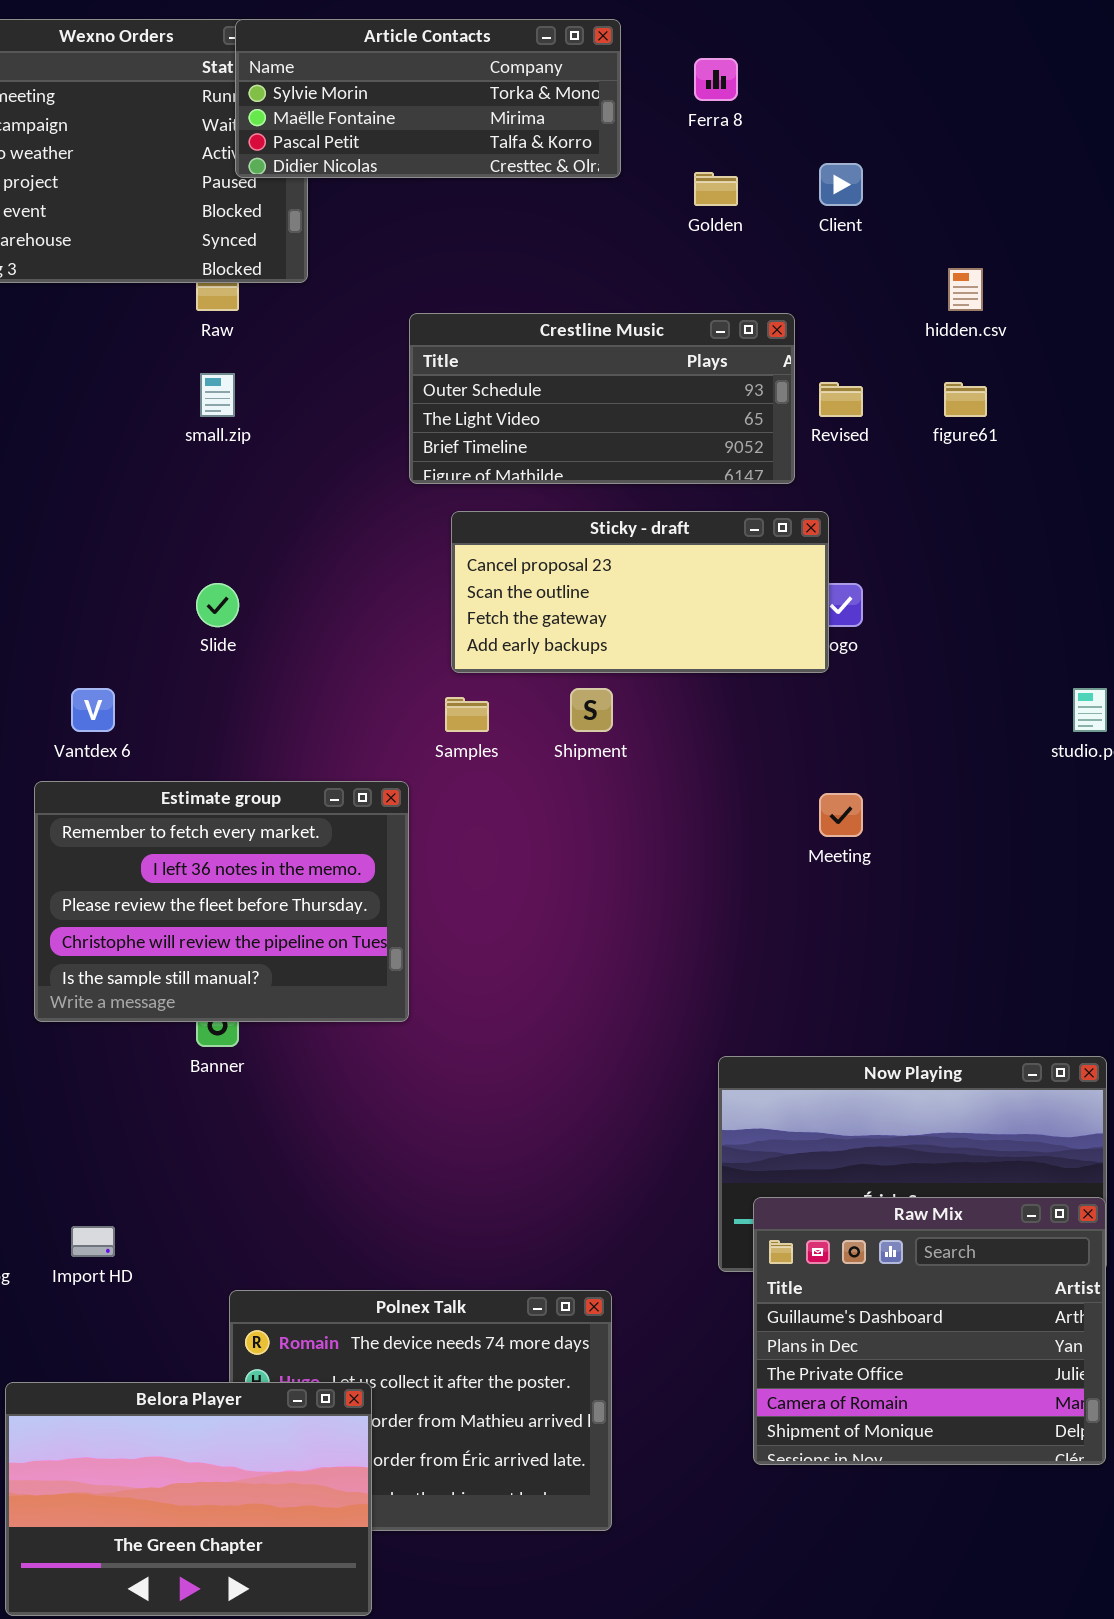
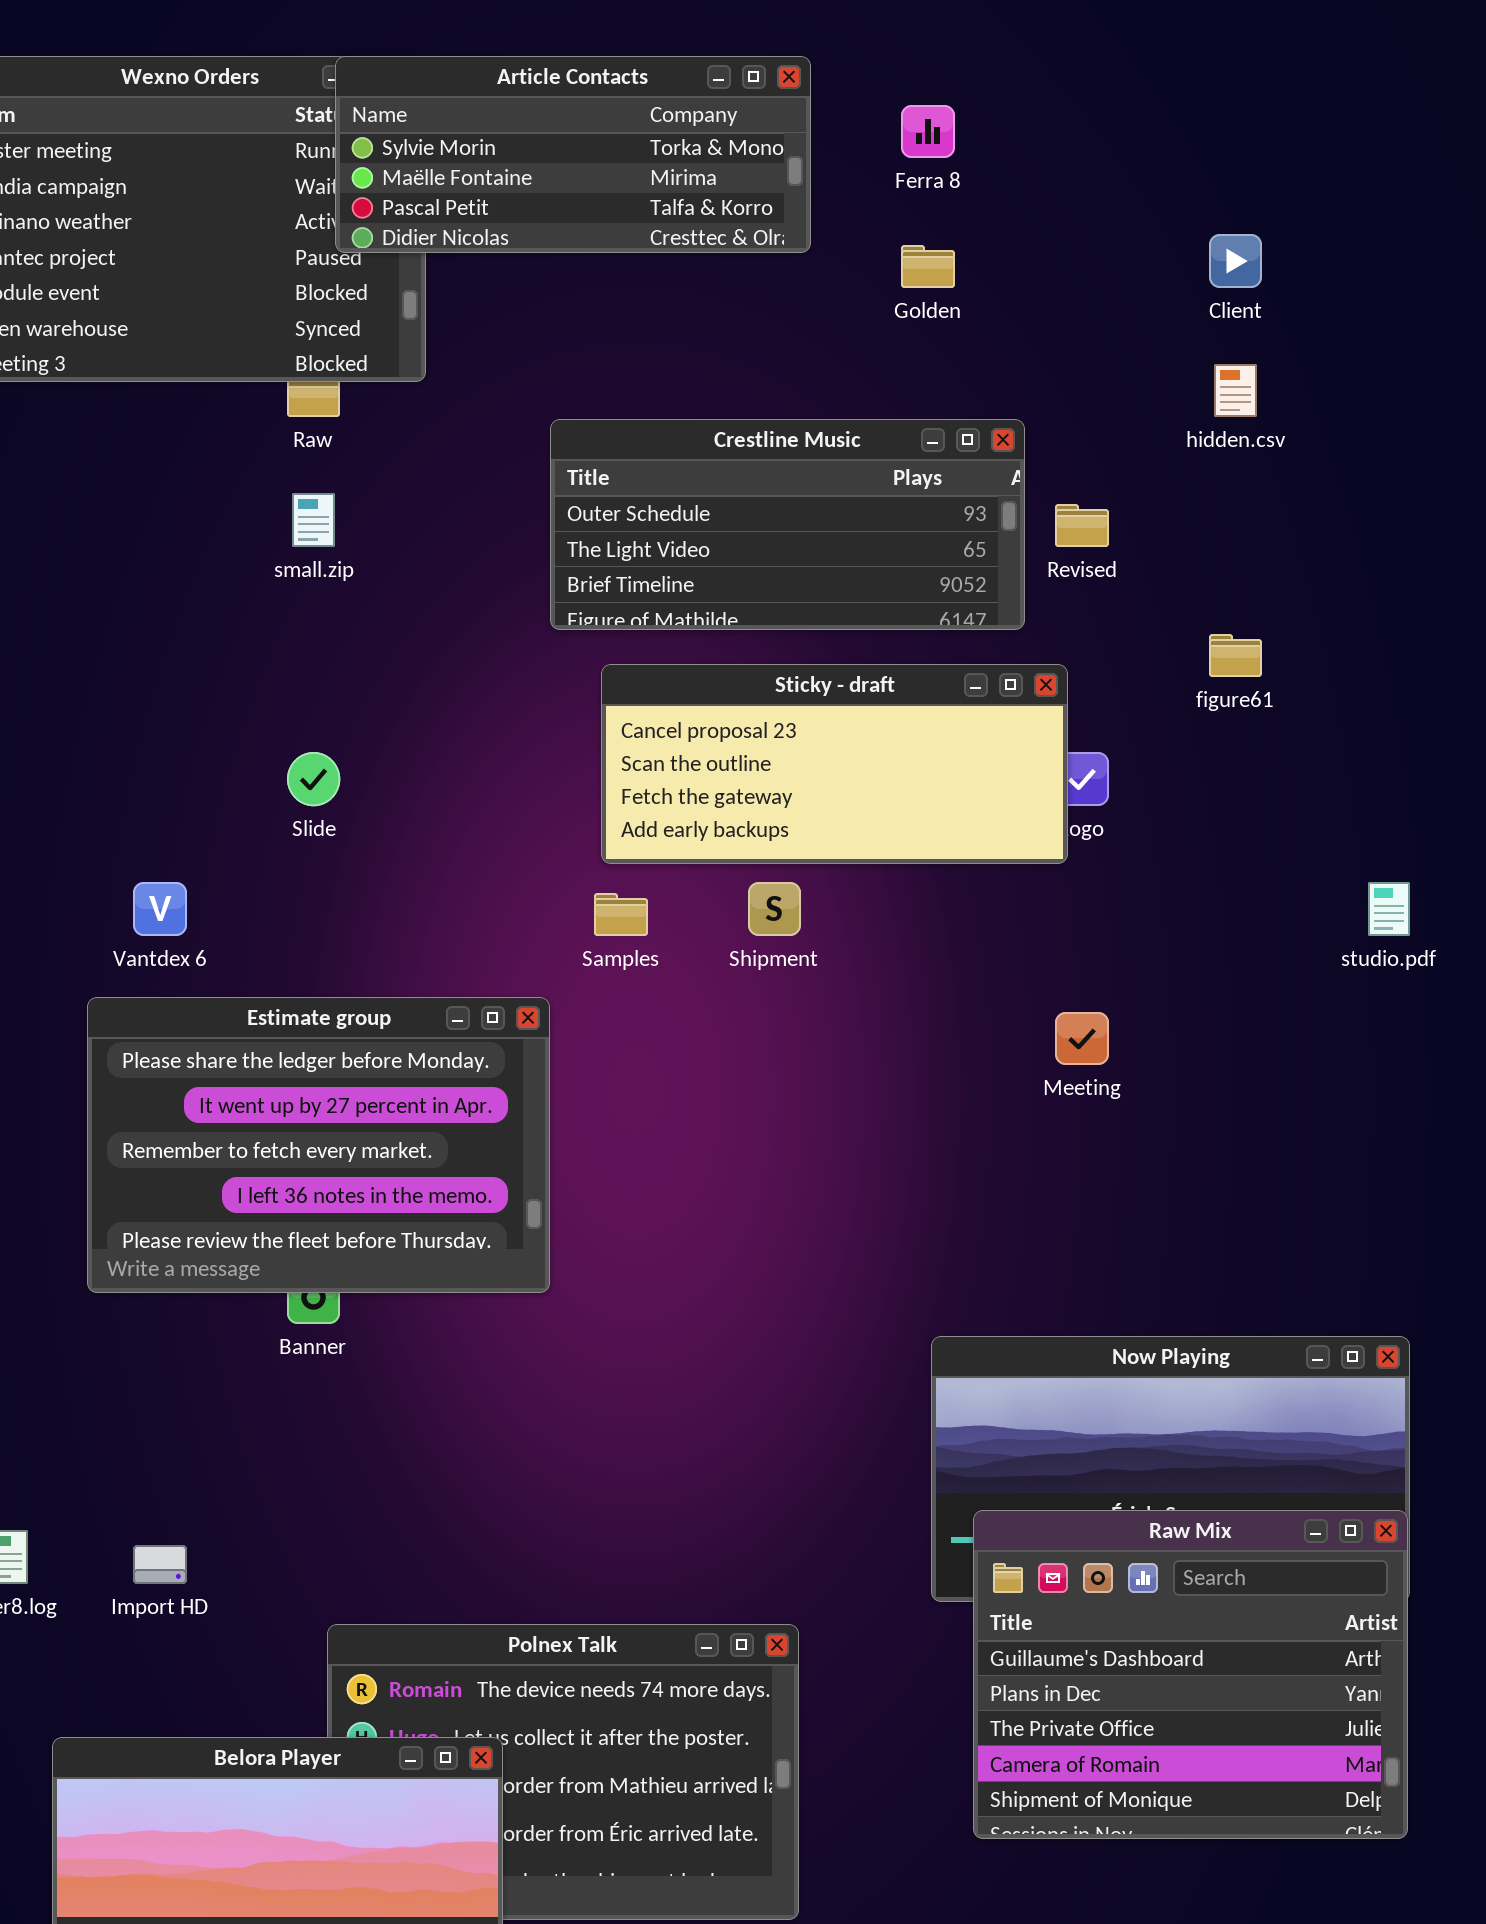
Client: [819,163,863,206] -> [1209,234,1262,288], moved
figure61: [944,382,987,417] -> [1209,634,1262,677], moved
Estimate group: [34,781,409,1022] -> [87,997,550,1293], scrolled up 2 rows

